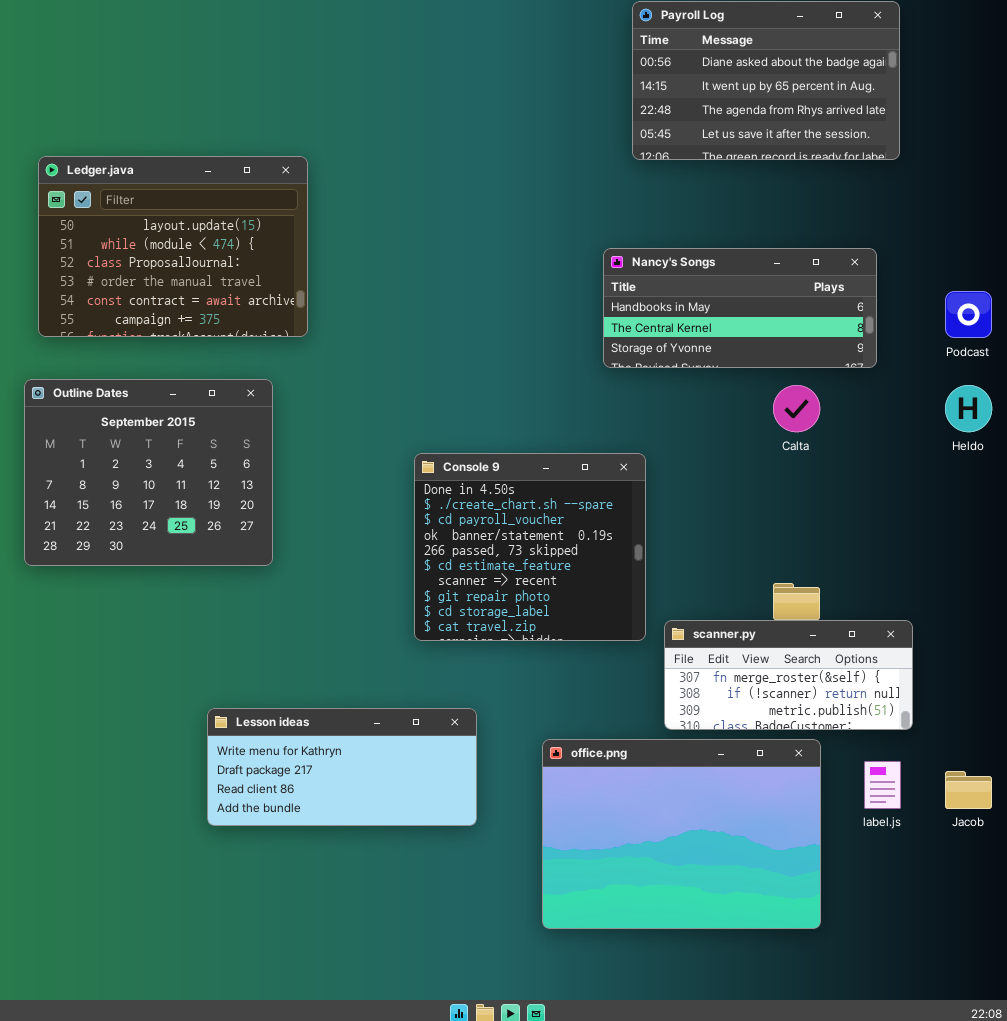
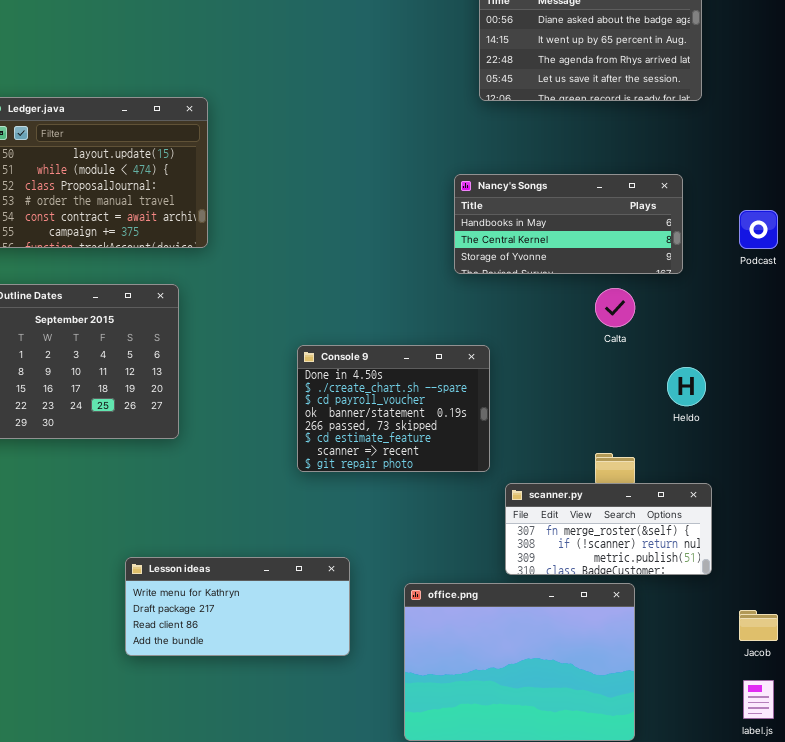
Heldo: [945,385,992,432] -> [667,367,706,406], moved
Console 9: [414,453,646,641] -> [297,345,490,472], resized
label.js: [864,761,901,809] -> [743,680,774,719], moved

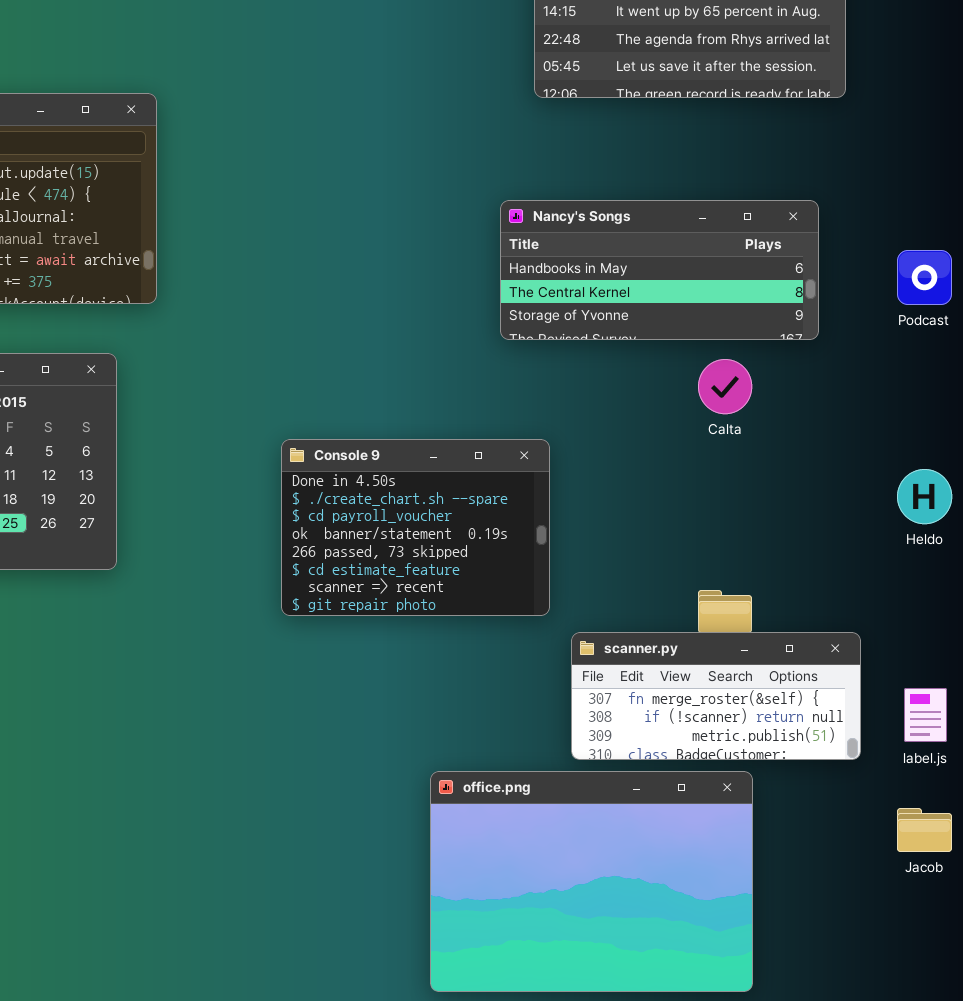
Heldo: [667,367,706,406] -> [897,469,952,524], moved
Lesson ideas: [125,557,350,656] -> none, closed
label.js: [743,680,774,719] -> [904,688,947,742], moved

